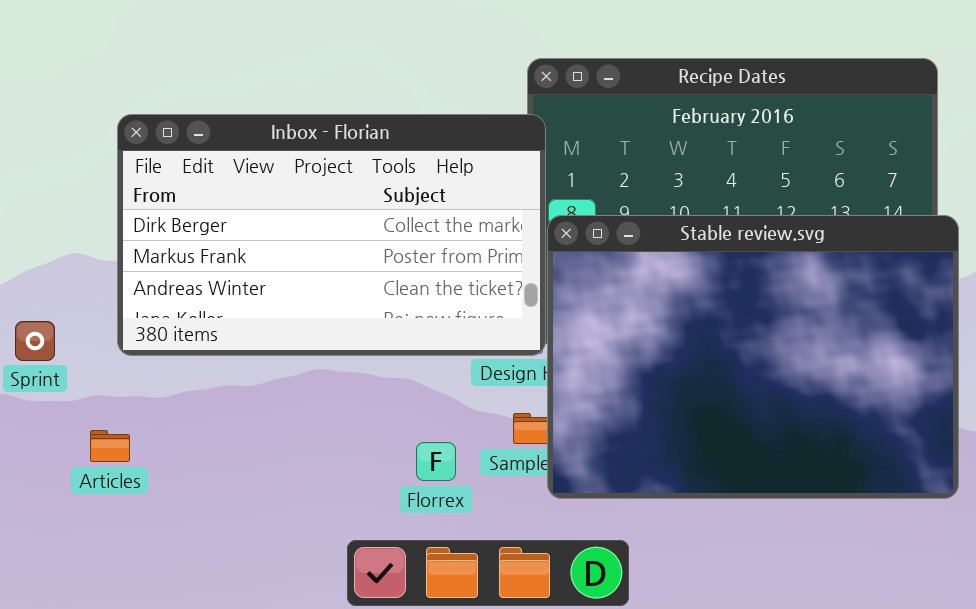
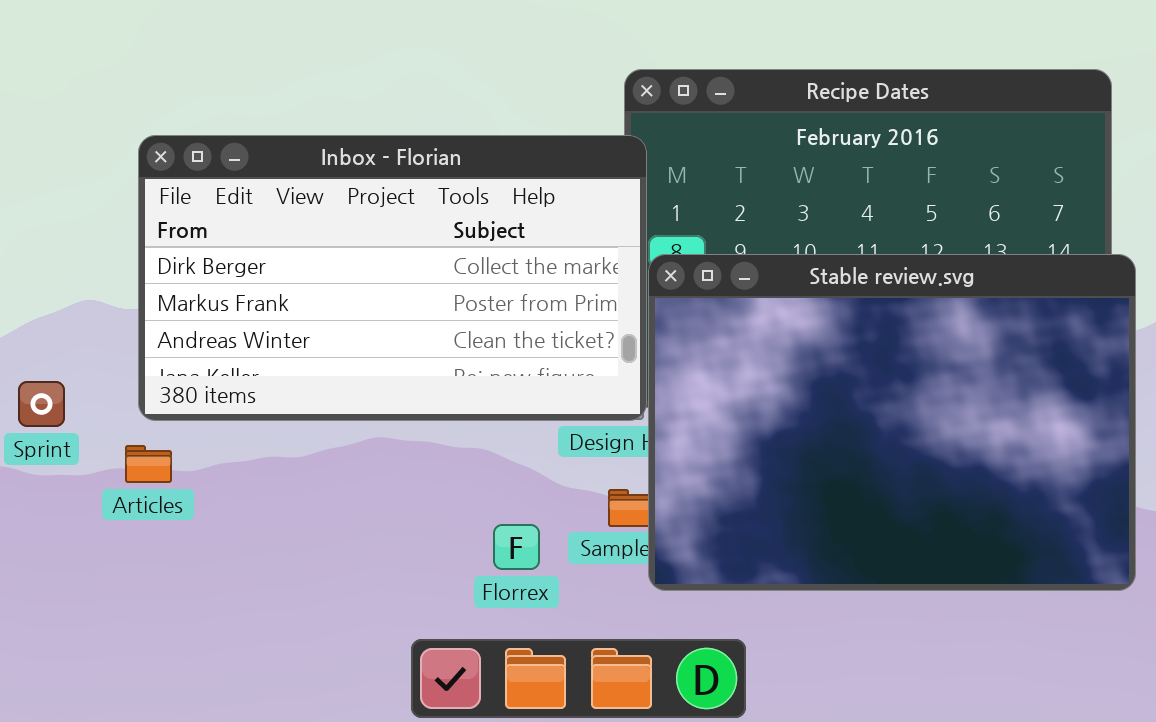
Articles: [90,430,130,462] -> [125,445,172,483], moved

